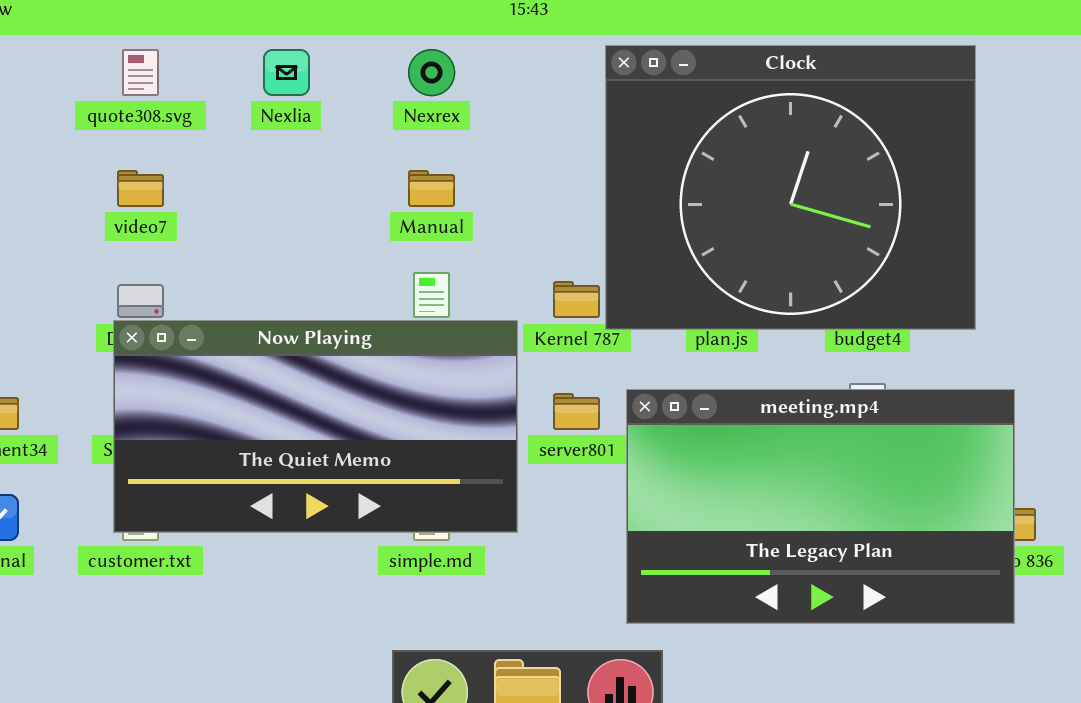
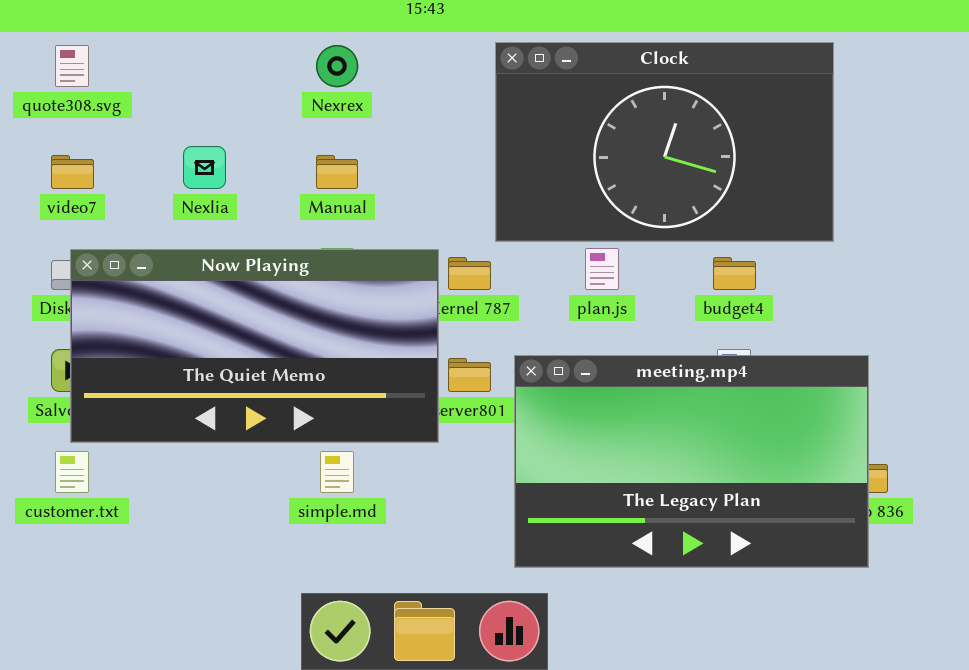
Clock: [605,45,976,330] -> [495,42,834,242], resized
Nexlia: [263,49,310,96] -> [183,146,226,189], moved
Now Playing: [113,320,518,533] -> [70,249,439,443], moved

